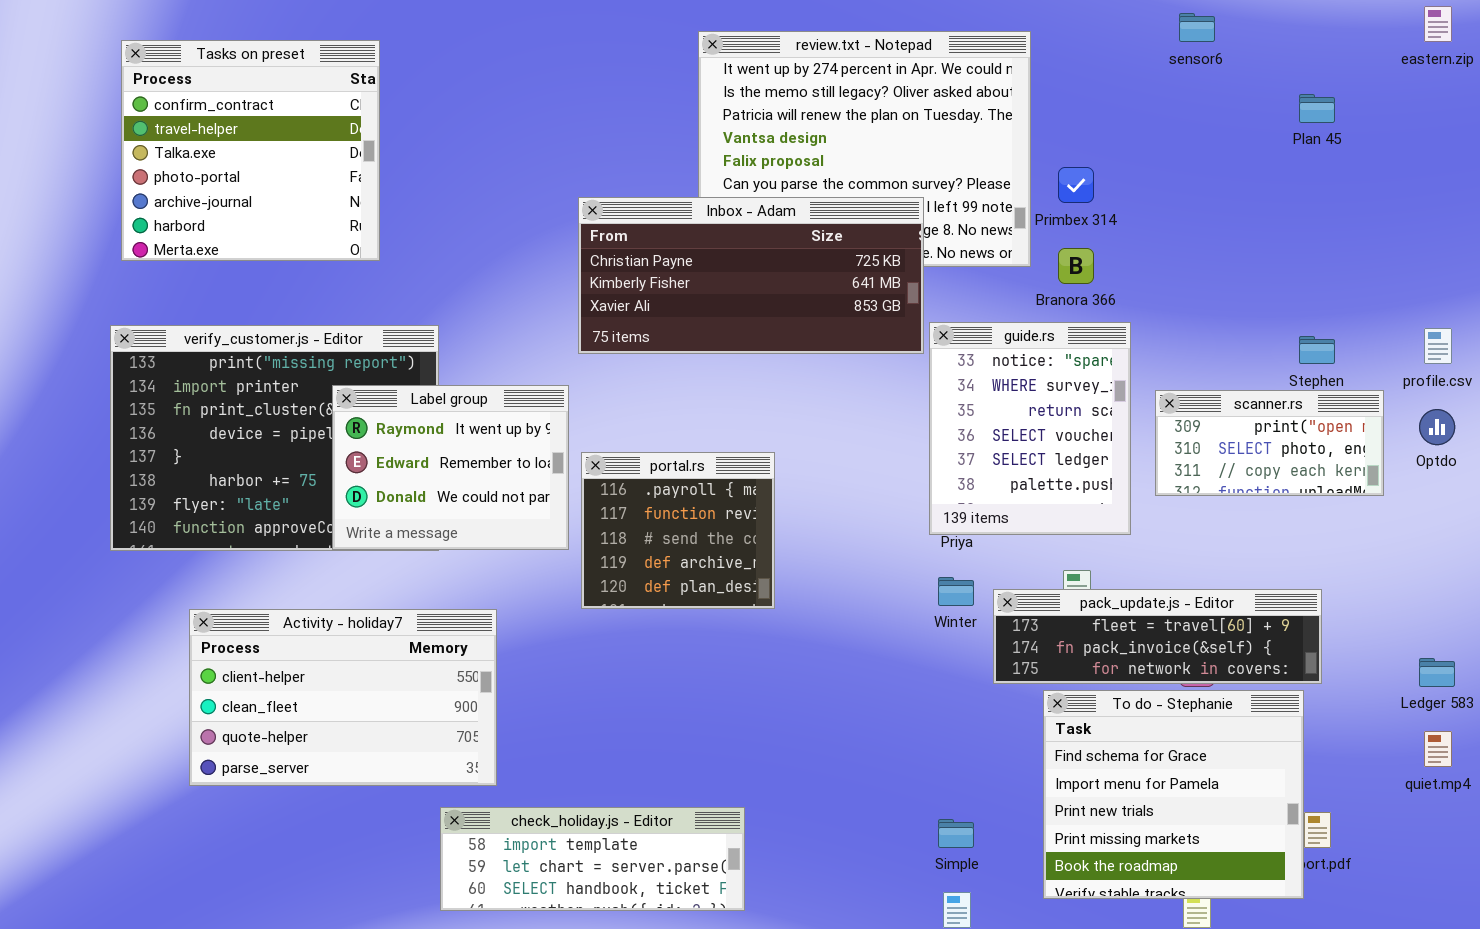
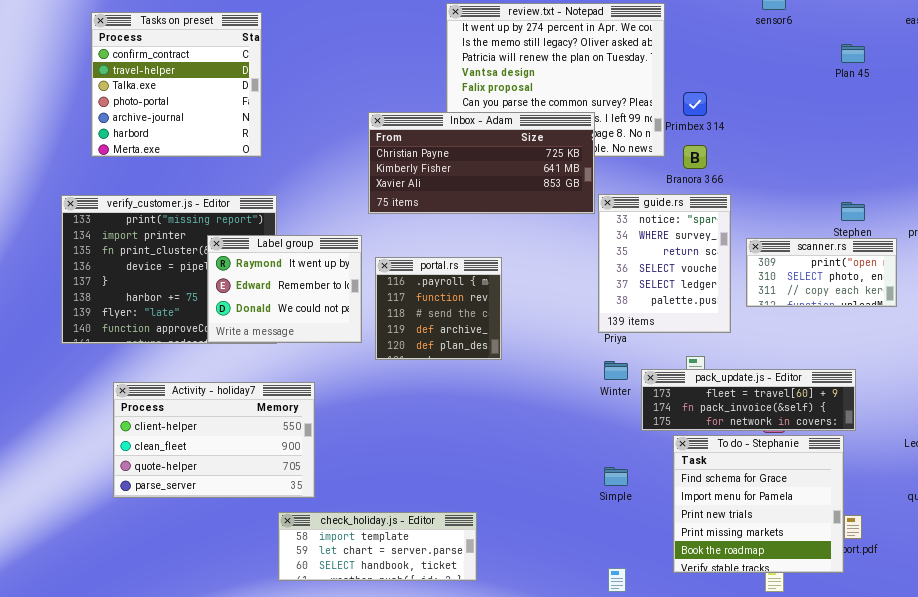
Tasks on preset: [121,40,380,261] -> [91,12,262,157], moved
portal.rs: [581,452,775,609] -> [375,257,502,360], moved
Simple: [938,819,974,848] -> [604,467,628,486], moved

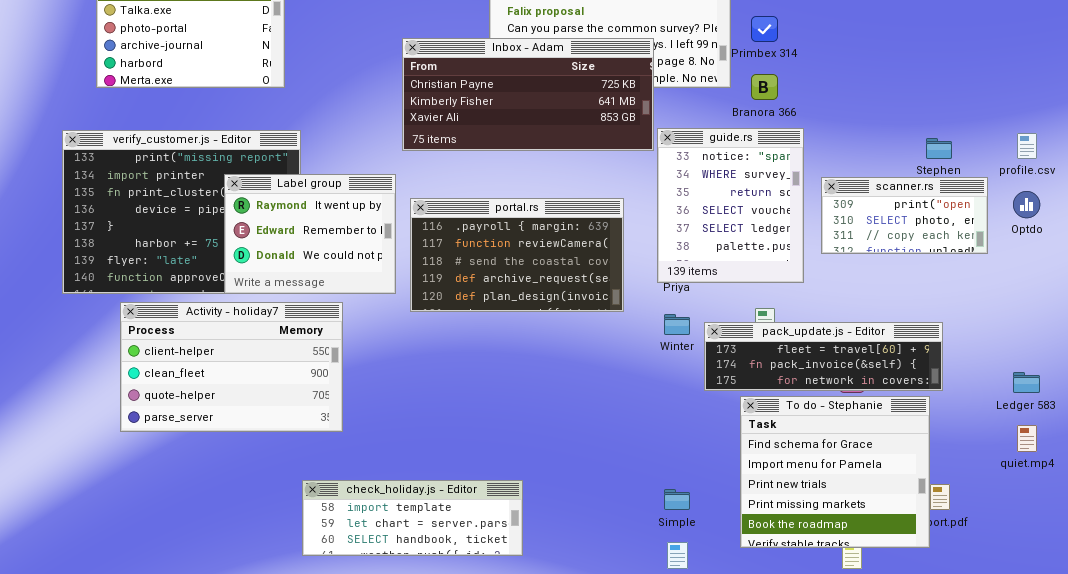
portal.rs: [375,257,502,360] -> [410,198,624,312], resized
Activity - holiday7: [113,382,315,498] -> [120,302,343,432], moved
Simple: [604,467,628,486] -> [664,489,690,510], moved

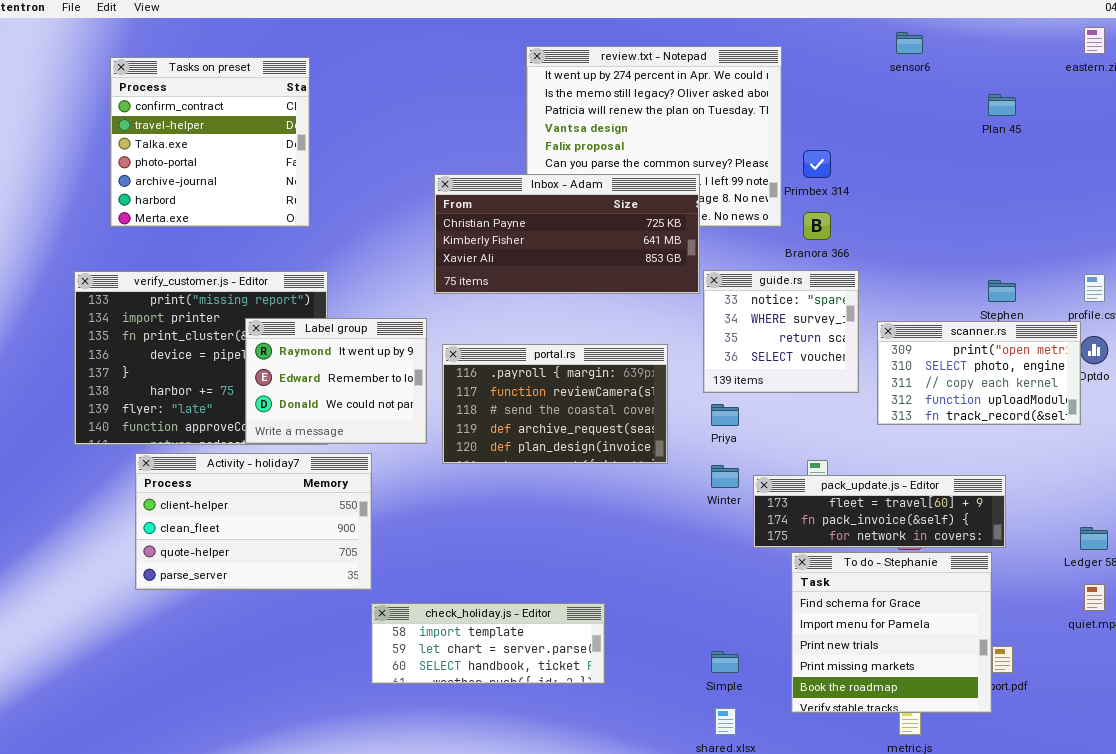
guide.rs: [657,128,804,283] -> [703,270,859,393], resized
scanner.rs: [821,177,988,254] -> [877,321,1081,425], resized
check_holiday.js - Editor: [302,480,523,556] -> [371,603,605,684], moved

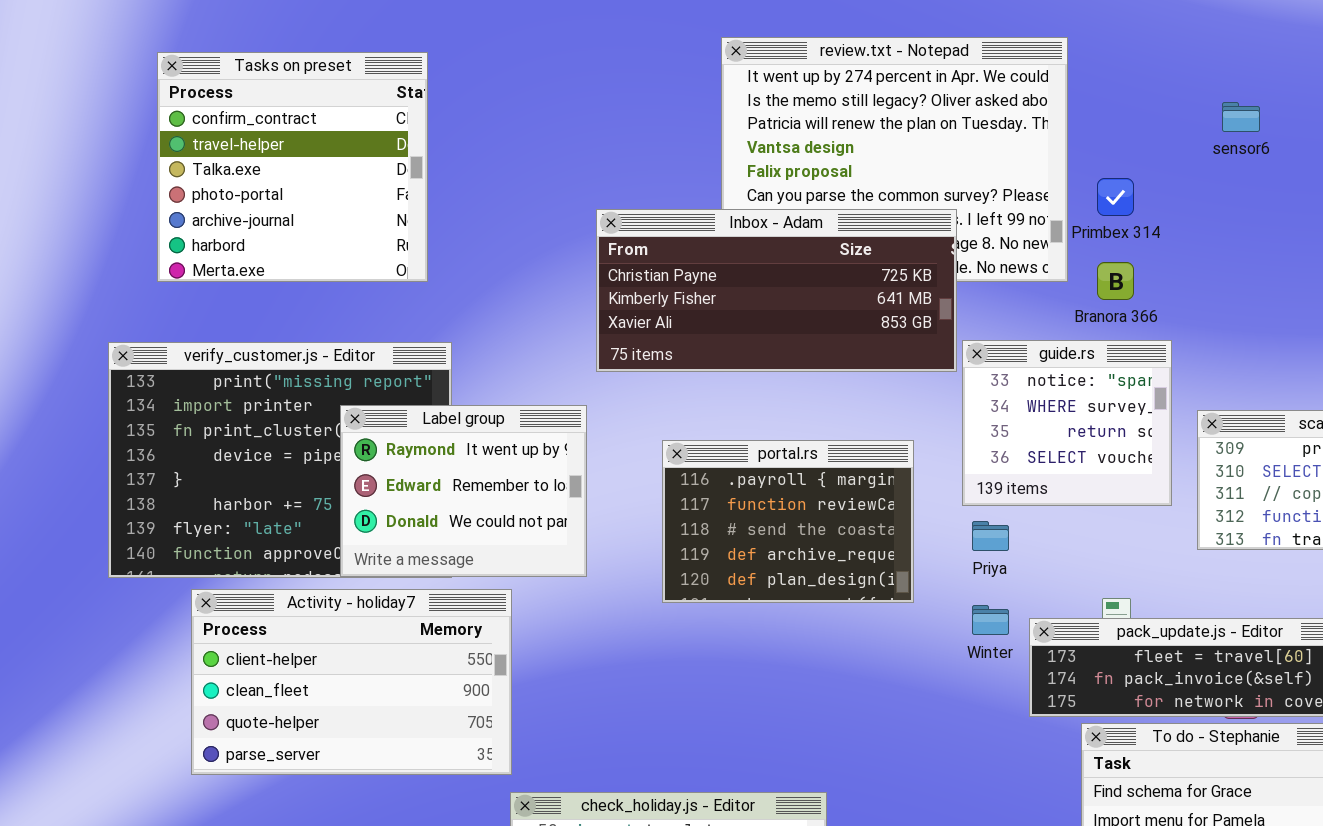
sensor6: [896,32,923,54] -> [1222,102,1260,132], moved
portal.rs: [442,344,668,464] -> [662,440,914,603], resized

